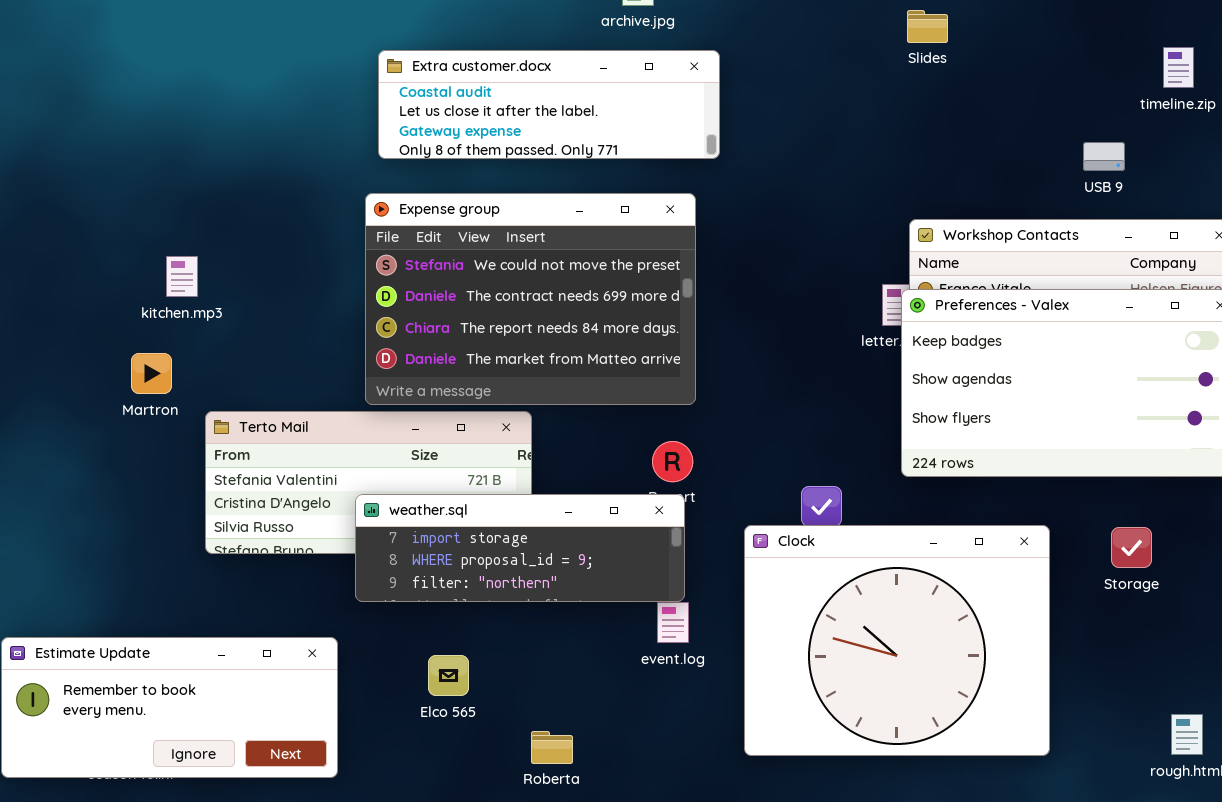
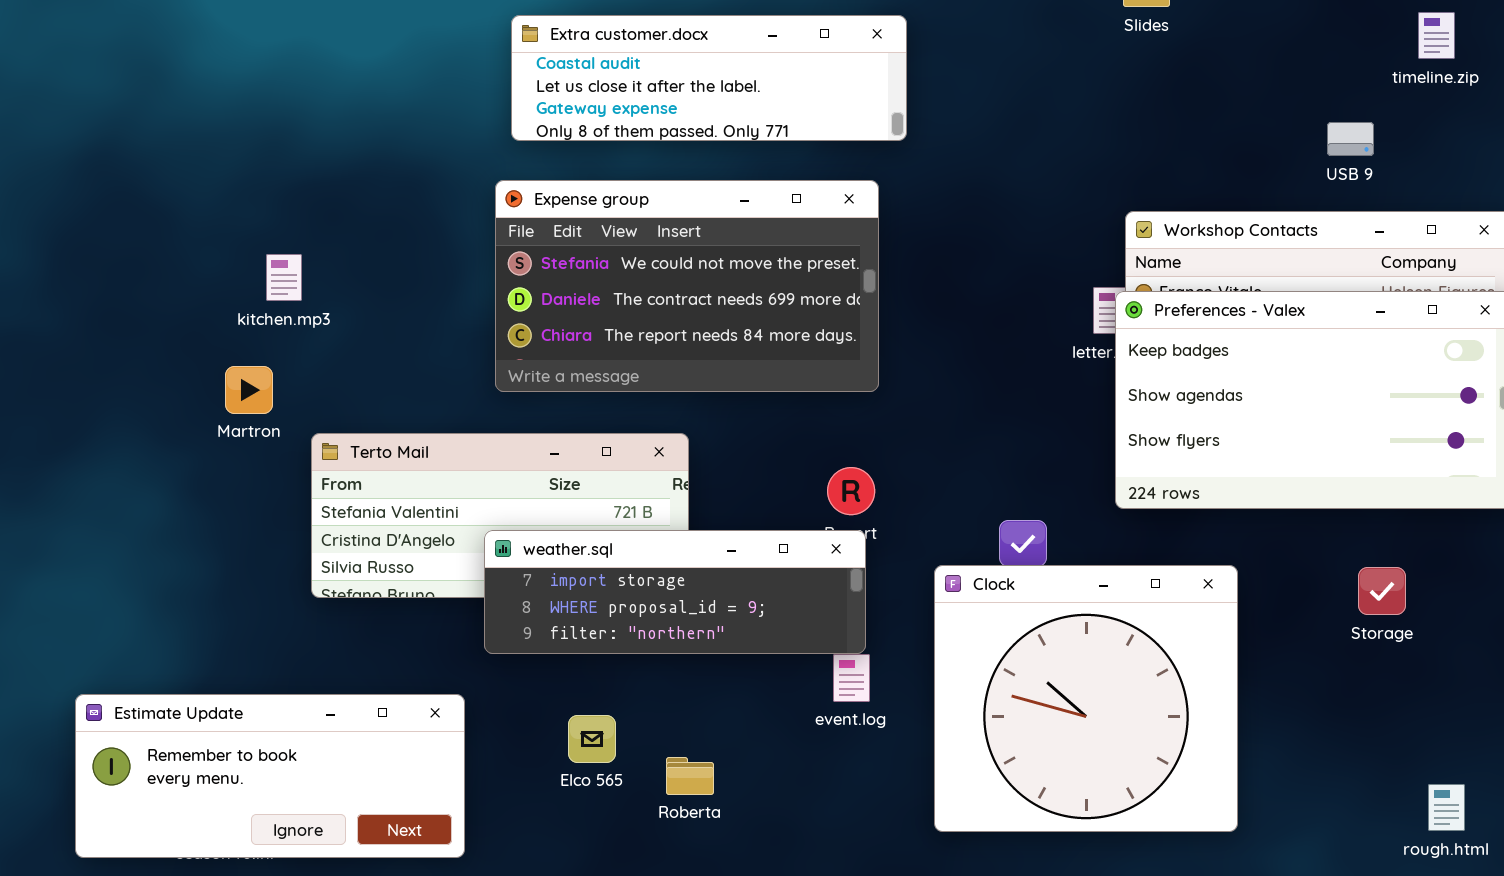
Expense group: [365,193,696,405] -> [495,180,879,392], resized
Clock: [744,525,1050,756] -> [934,565,1238,832], resized
Roberta: [531,731,573,764] -> [666,757,714,795], moved

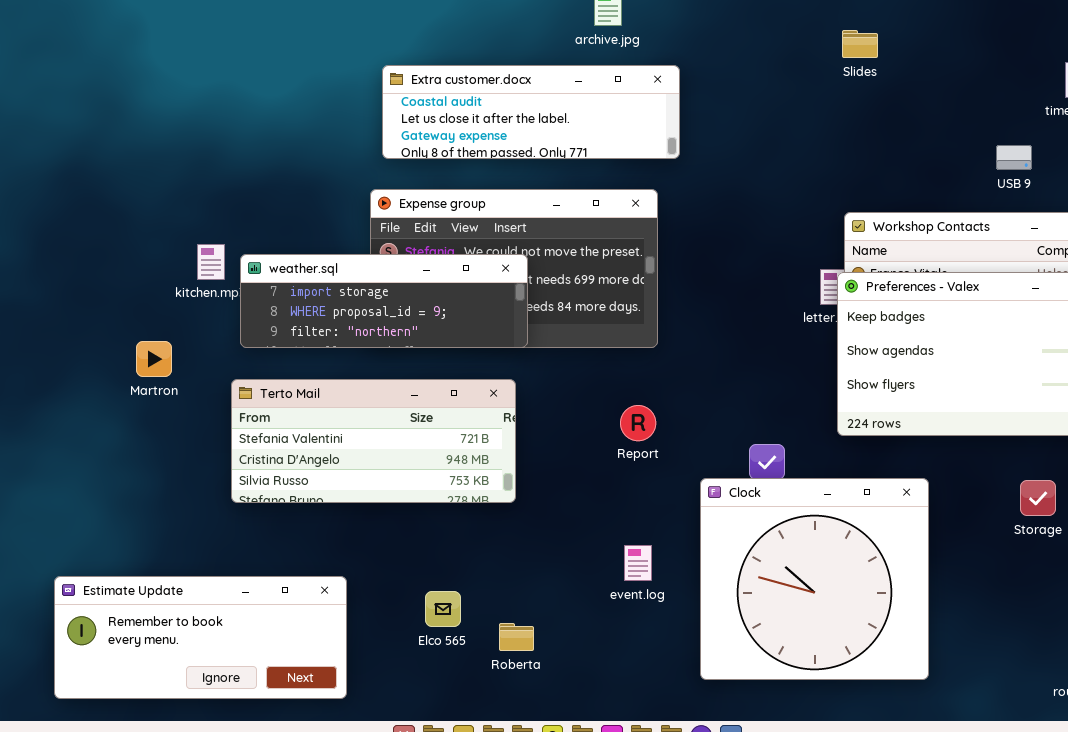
Martron: [225,366,273,414] -> [136,341,172,377], moved
weather.sql: [484,530,866,654] -> [240,254,528,348], moved

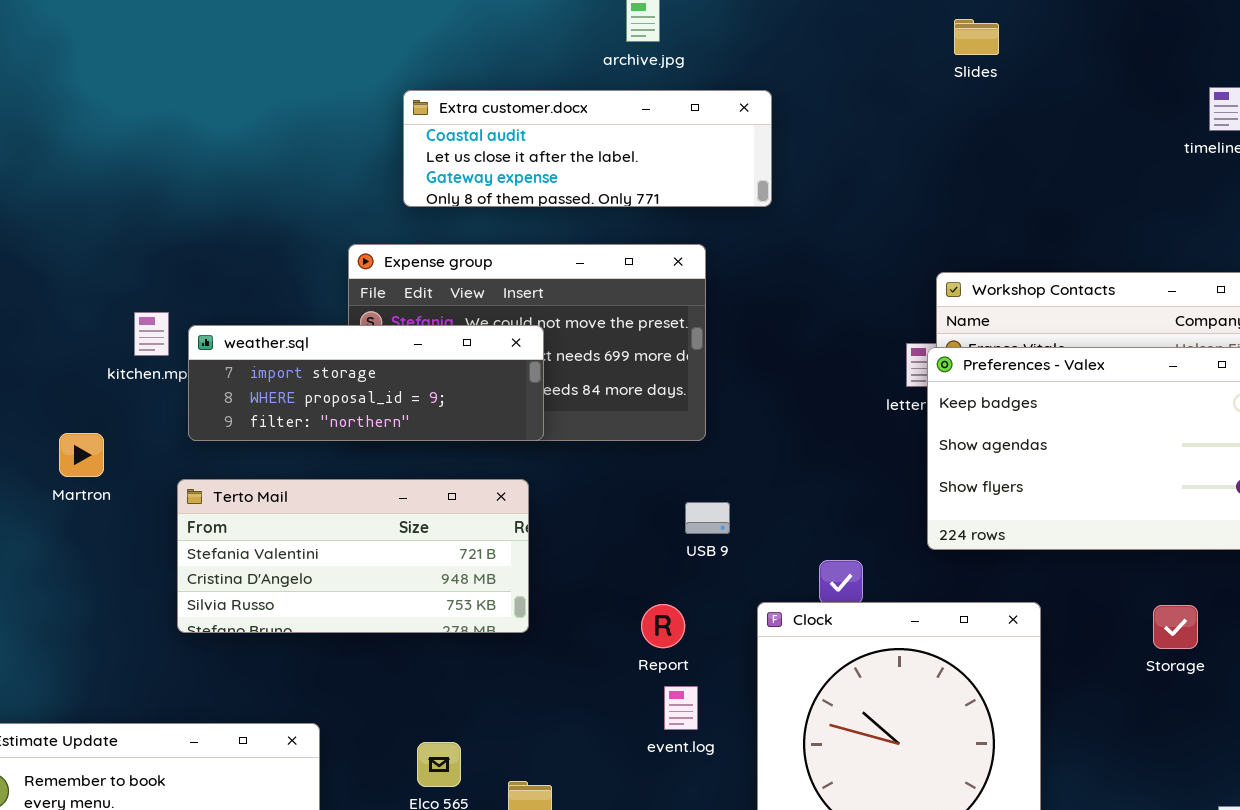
Slides: [842,30,878,58] -> [954,19,999,55], moved
Extra customer.docx: [382,65,680,159] -> [403,90,772,207], moved
USB 9: [996,145,1032,170] -> [685,502,730,534], moved
Report: [620,405,656,441] -> [641,604,685,648], moved

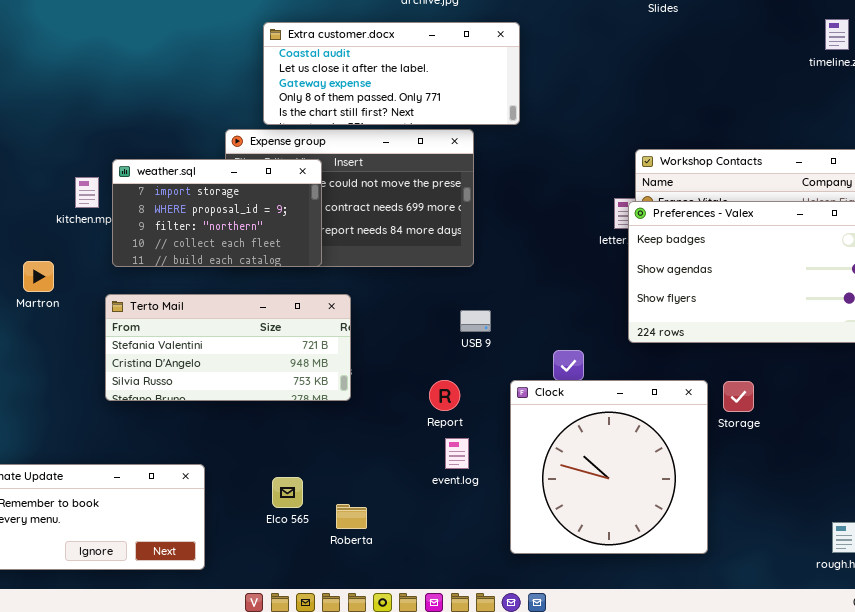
Extra customer.docx: [403,90,772,207] -> [263,22,520,125], resized
weather.sql: [188,325,544,441] -> [112,159,322,267], resized
Storage: [1153,605,1198,649] -> [723,381,754,412], moved

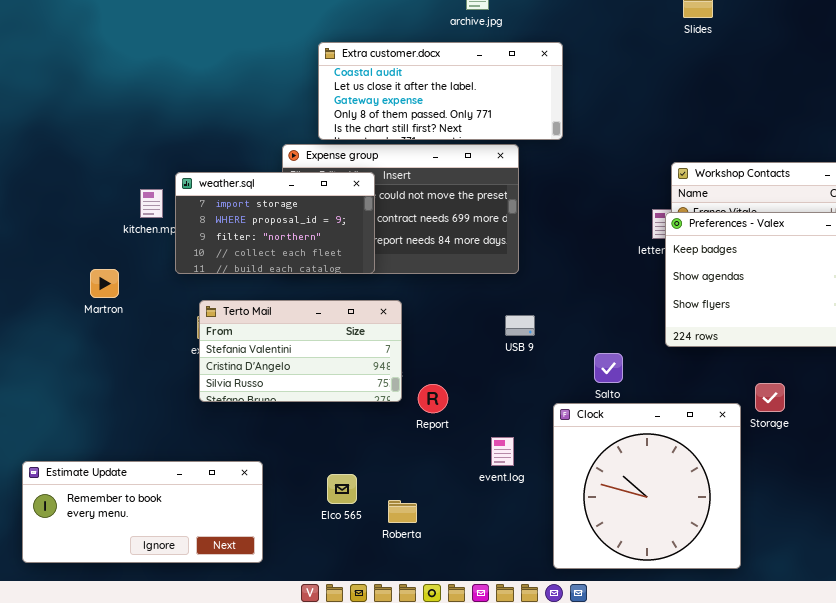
Terto Mail: [105,294,351,401] -> [199,300,402,402], resized
Clock: [510,380,708,554] -> [553,403,741,569], moved
Report: [429,380,460,411] -> [418,384,448,413], moved

